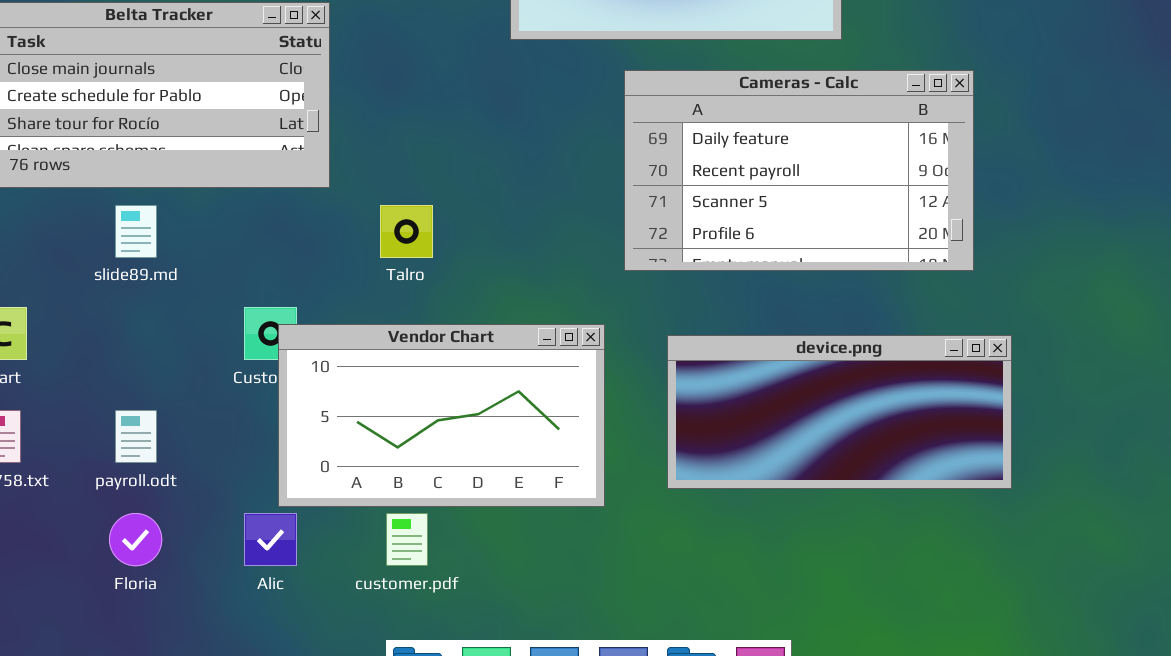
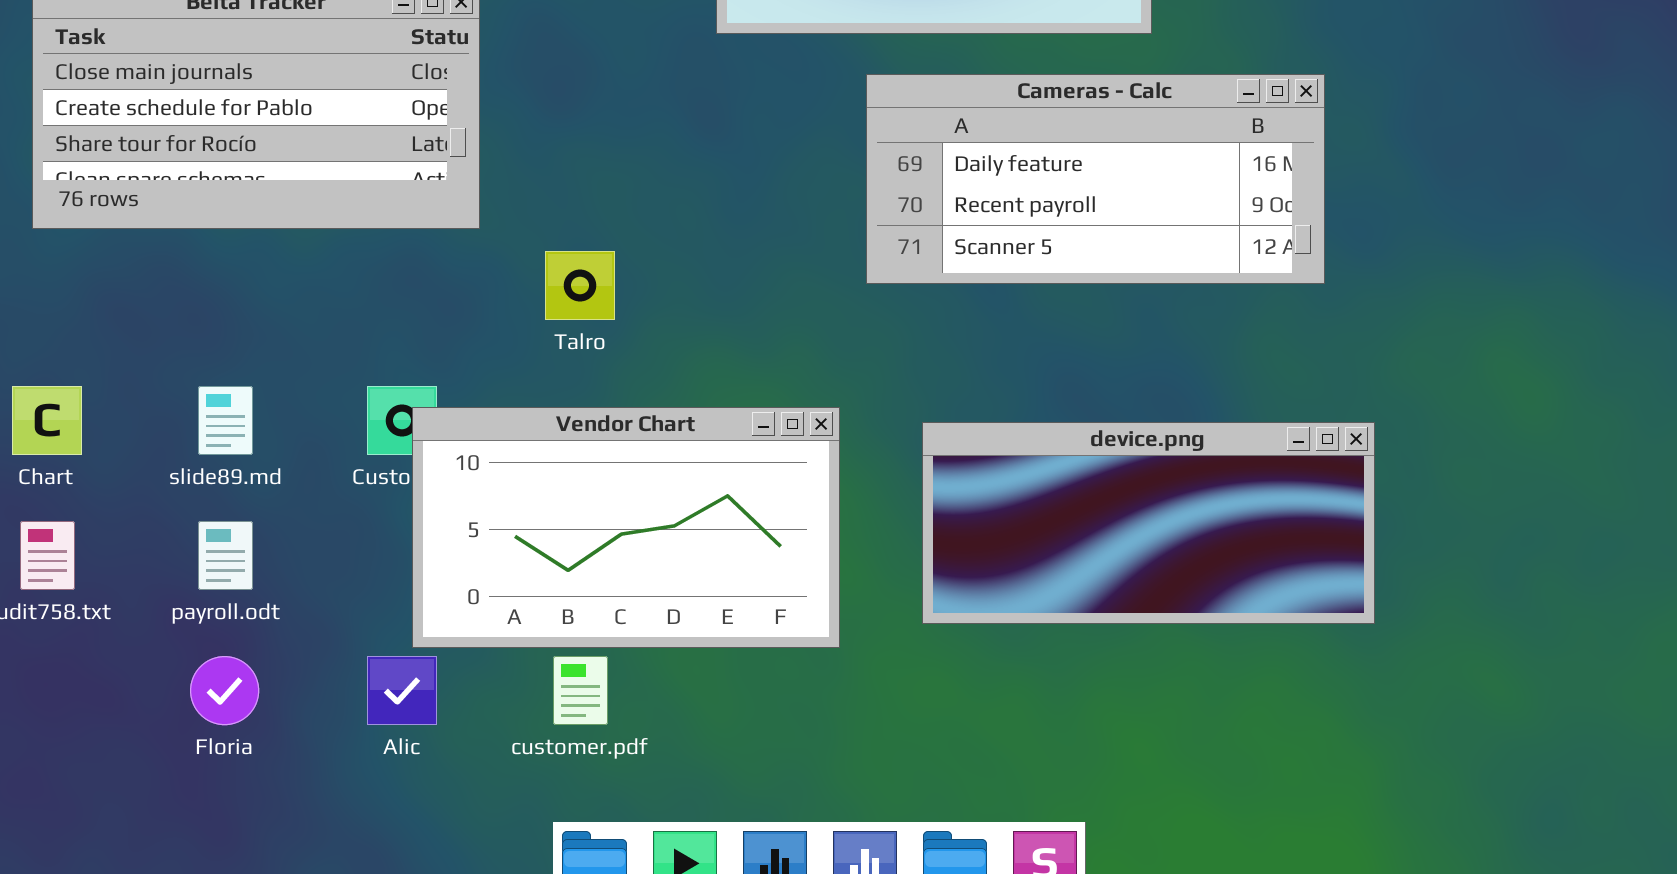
Cameras - Calc: [624,70,974,271] -> [866,74,1325,284], resized
slide89.md: [115,205,157,258] -> [198,386,253,455], moved

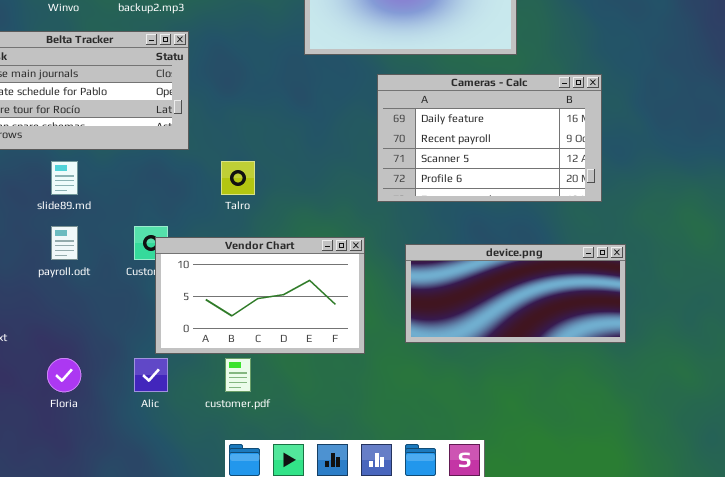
Cameras - Calc: [866,74,1325,284] -> [377,74,602,202], resized
slide89.md: [198,386,253,455] -> [51,161,78,195], moved
payroll.odt: [198,521,253,590] -> [51,226,78,260], moved

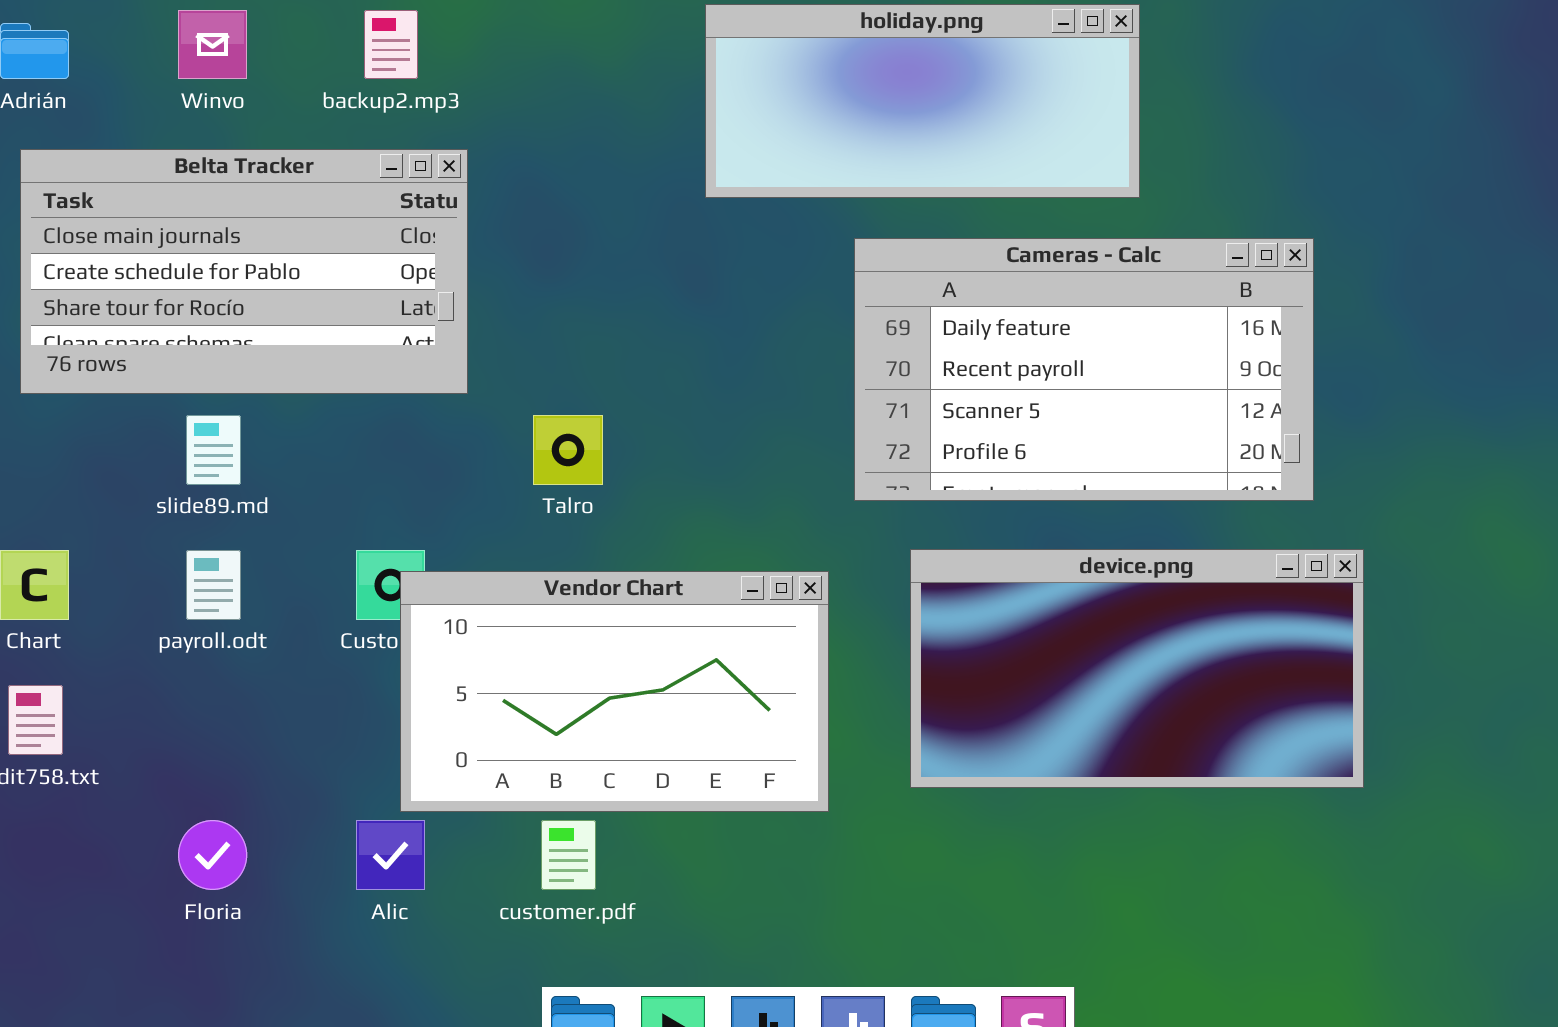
device.png: [405,244,626,343] -> [910,549,1364,788], resized

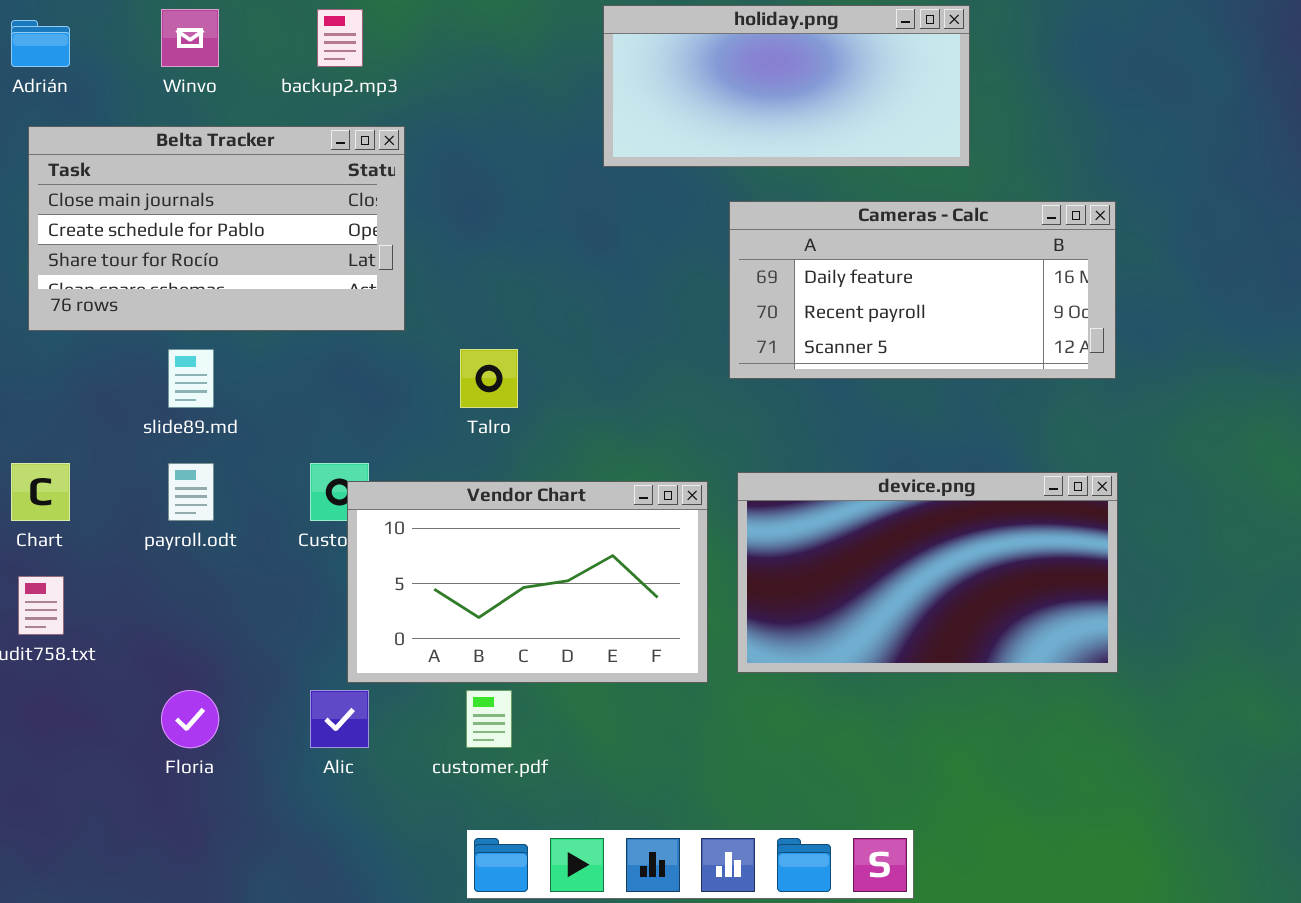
Cameras - Calc: [854,238,1314,501] -> [729,201,1116,379], resized
device.png: [910,549,1364,788] -> [737,472,1118,673], moved

